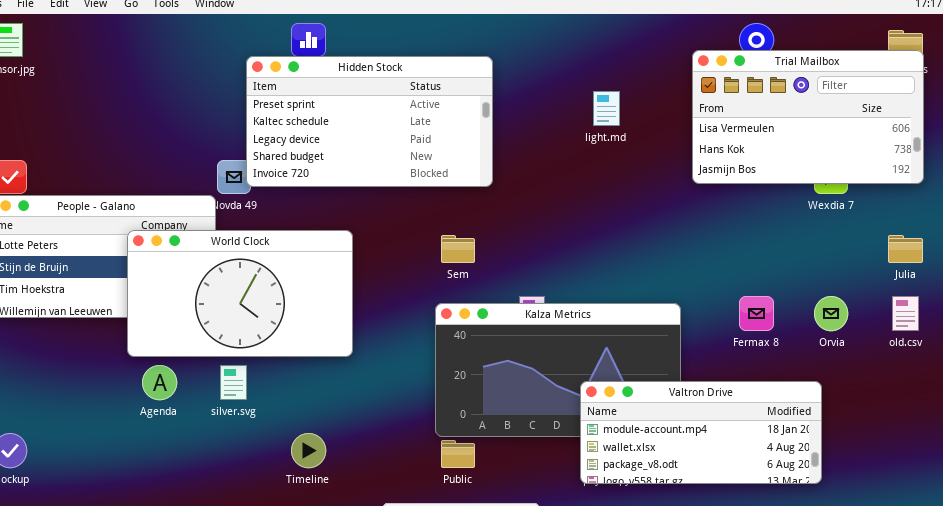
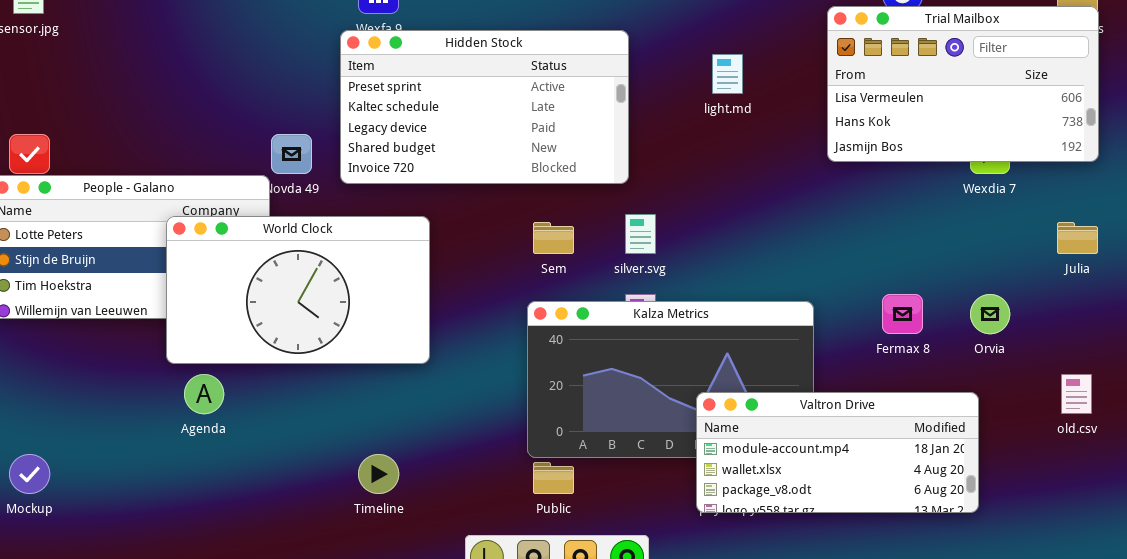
Hidden Stock: [246,56,493,187] -> [340,30,629,184], moved
old.csv: [892,296,919,331] -> [1061,374,1092,414], moved
silver.svg: [220,365,247,400] -> [625,214,656,254], moved

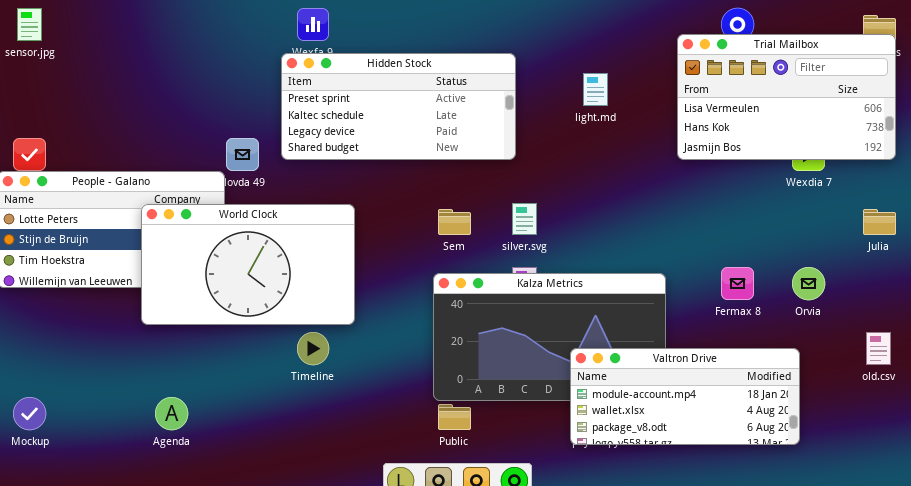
Hidden Stock: [340,30,629,184] -> [281,53,516,160], resized
Agenda: [184,374,224,414] -> [155,397,188,430], moved
Timeline: [358,454,399,494] -> [297,332,329,365], moved

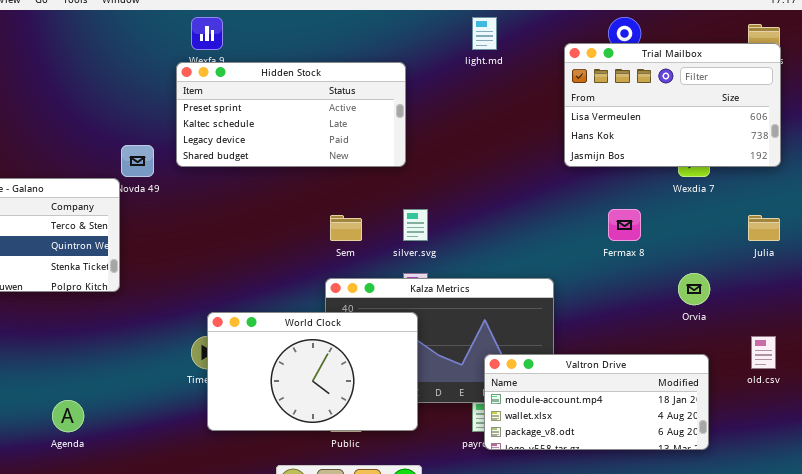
light.md: [583,73,608,106] -> [472,17,497,50], moved
World Clock: [141,204,355,325] -> [207,312,418,431], moved
Fermax 8: [721,267,754,300] -> [608,209,641,241], moved
Valtron Drive: [570,348,800,445] -> [484,354,709,450], moved

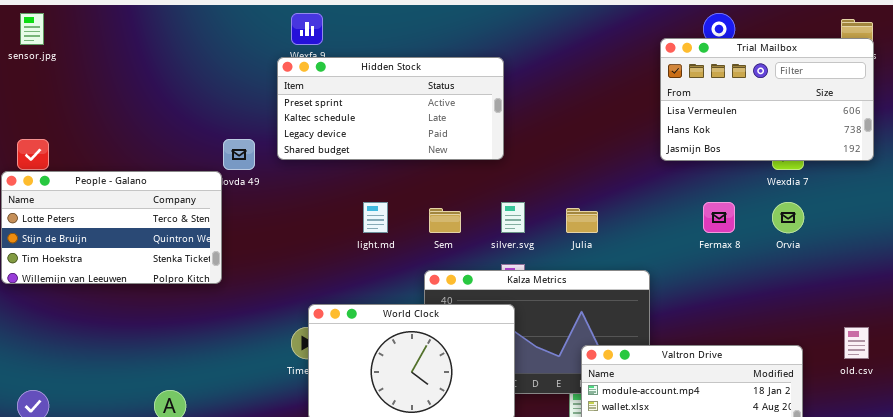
light.md: [472,17,497,50] -> [363,202,388,233], moved
Julia: [748,215,780,241] -> [566,208,598,233], moved
Orvia: [678,273,710,305] -> [772,202,804,233], moved

